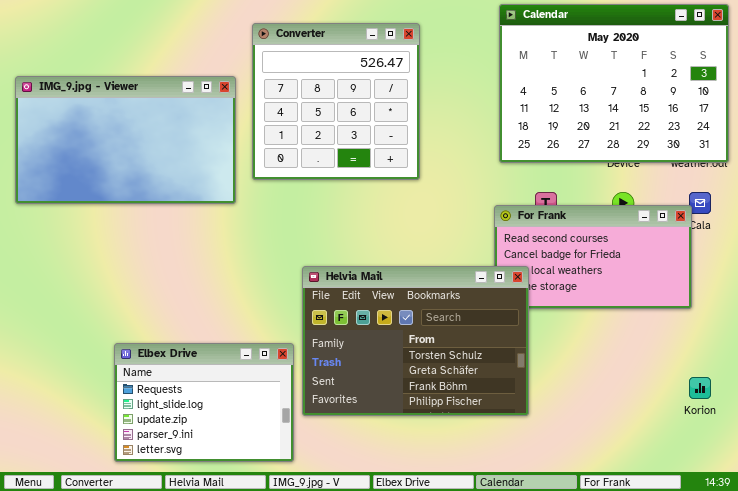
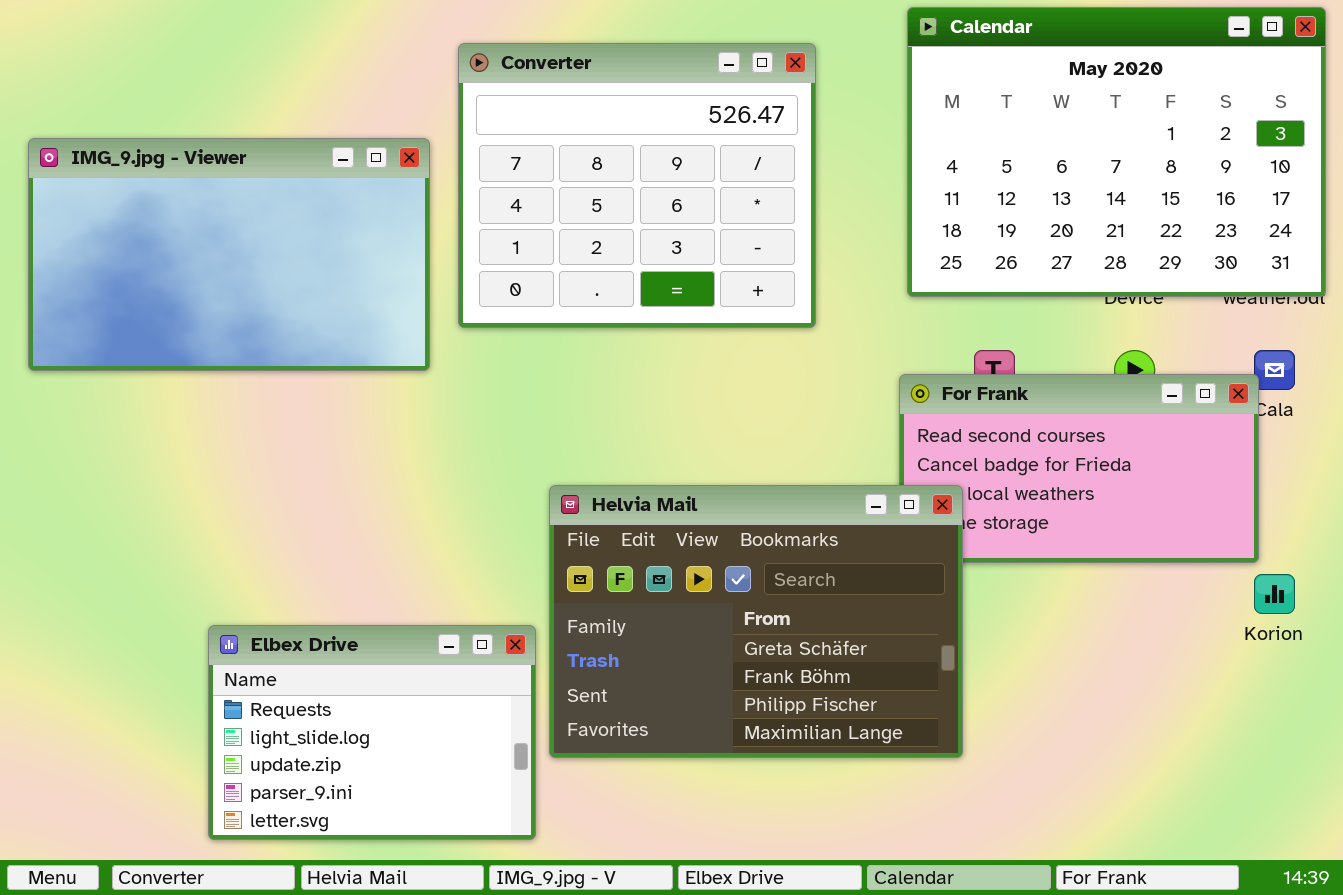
Converter: [252,23,420,180] -> [458,43,816,328], resized
Helvia Mail: [302,266,529,416] -> [549,485,963,758], scrolled down 1 row
Korion: [689,377,711,399] -> [1254,574,1295,614], moved

